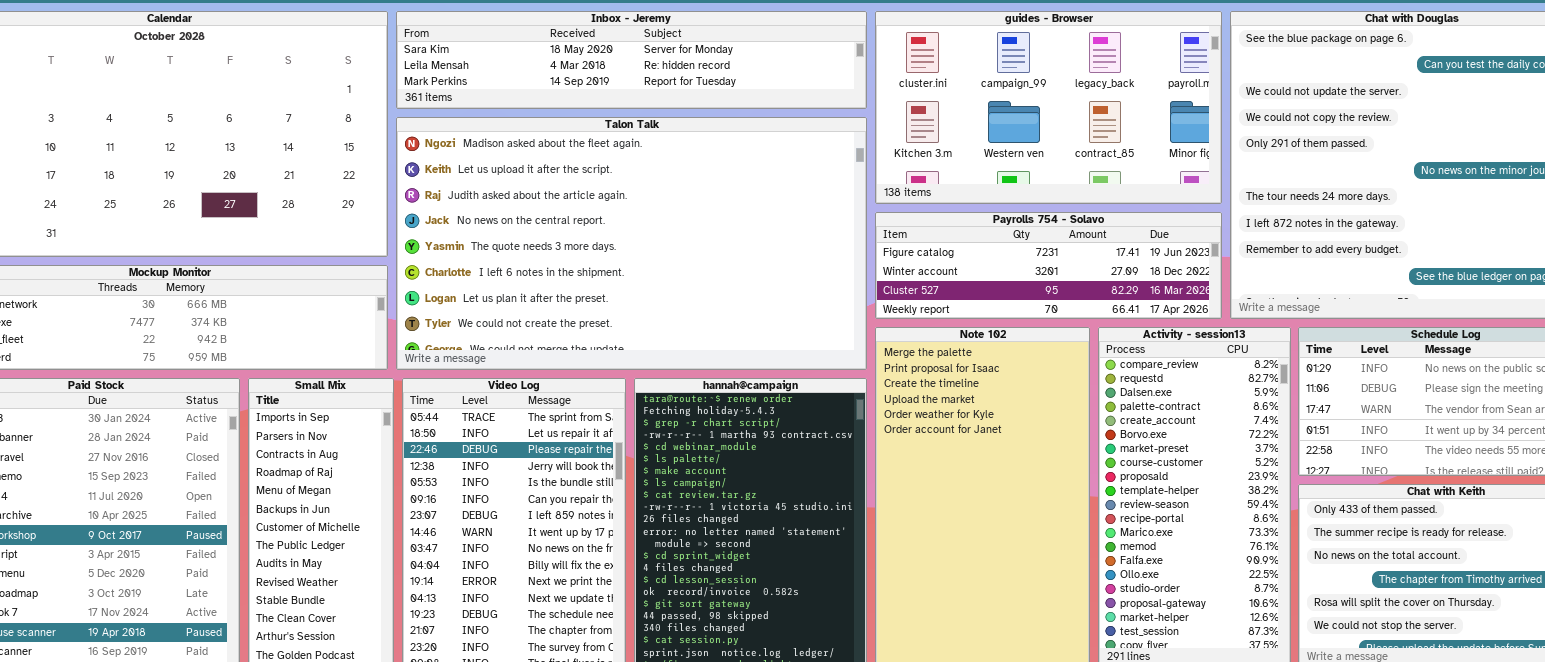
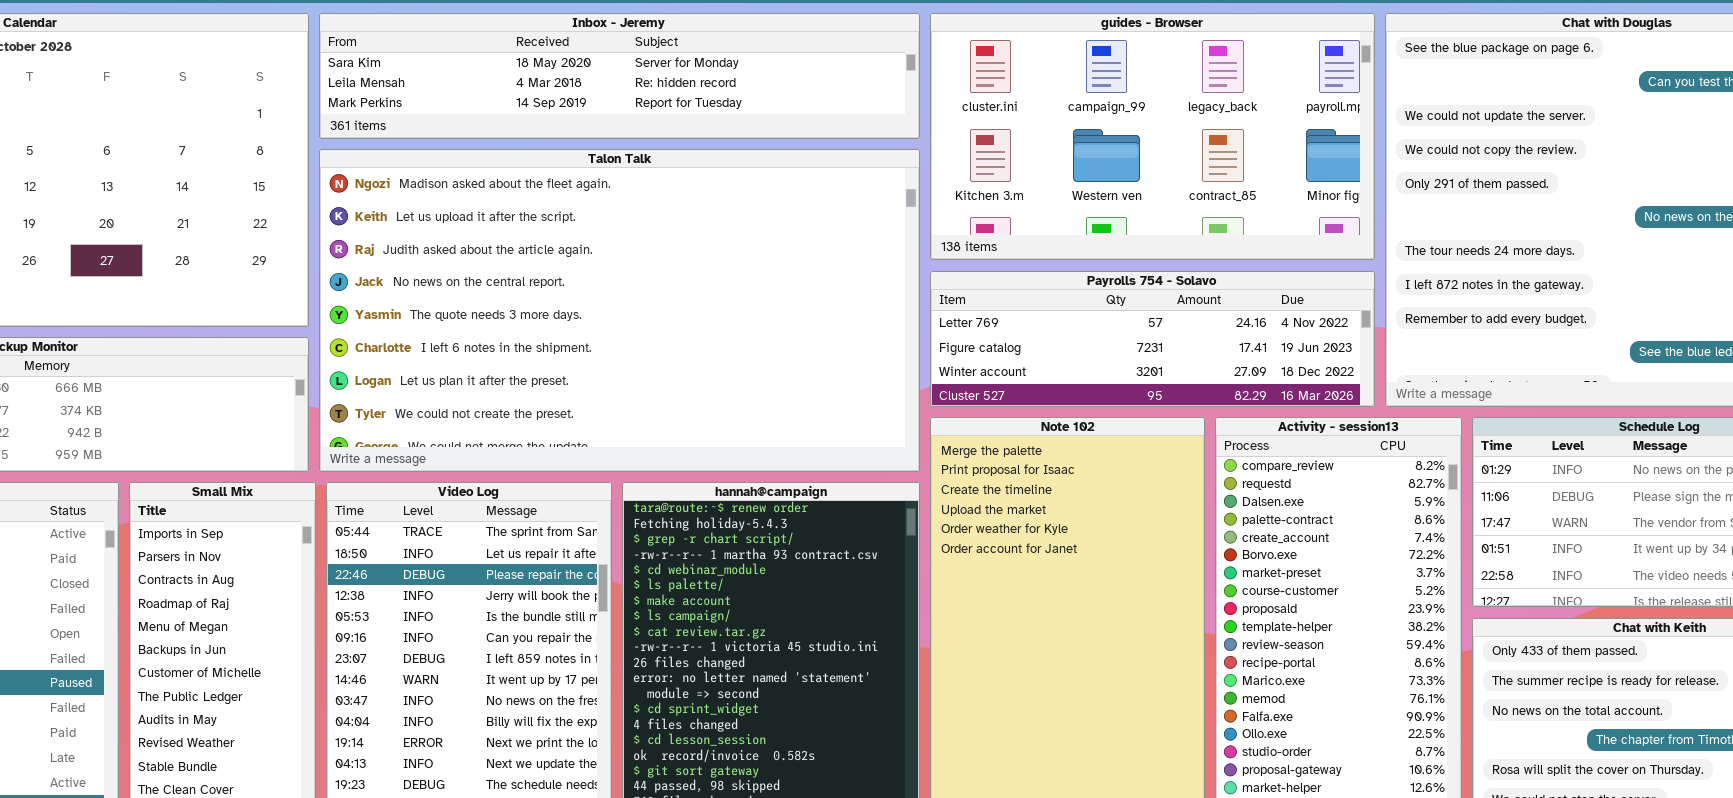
Payrolls 754 - Solavo: [875,212,1222,319] -> [930,271,1375,407], scrolled up 1 row

